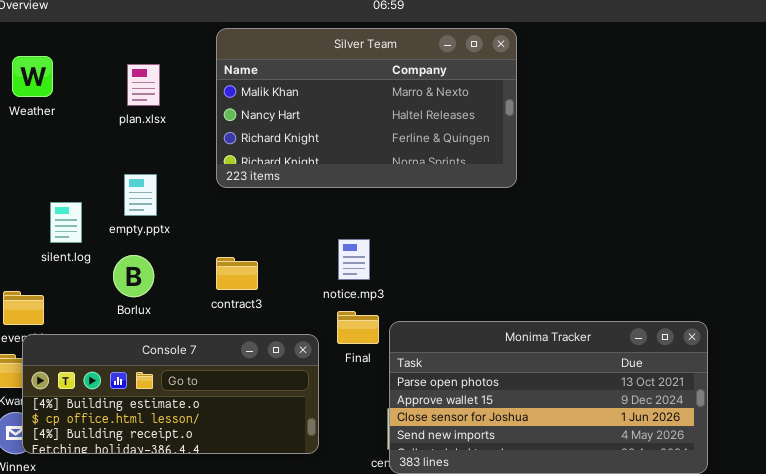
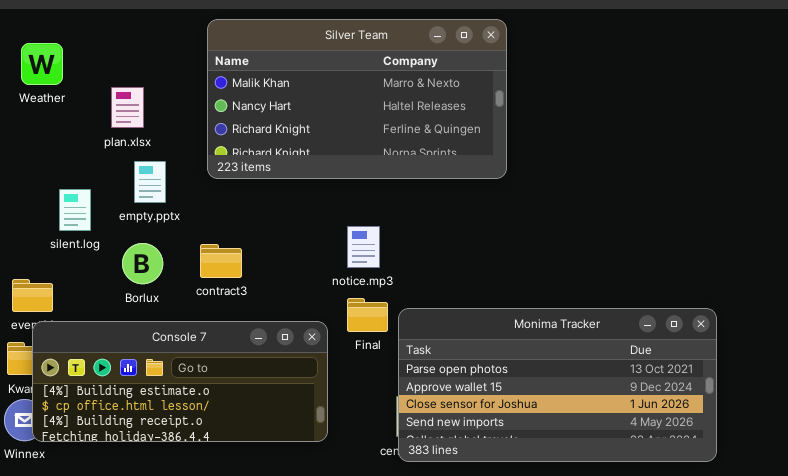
Silver Team: [216,28,517,188] -> [207,19,507,179], moved
plan.xlsx: [127,64,160,106] -> [111,87,144,128], moved
contract3: [216,257,258,290] -> [200,244,242,278], moved

